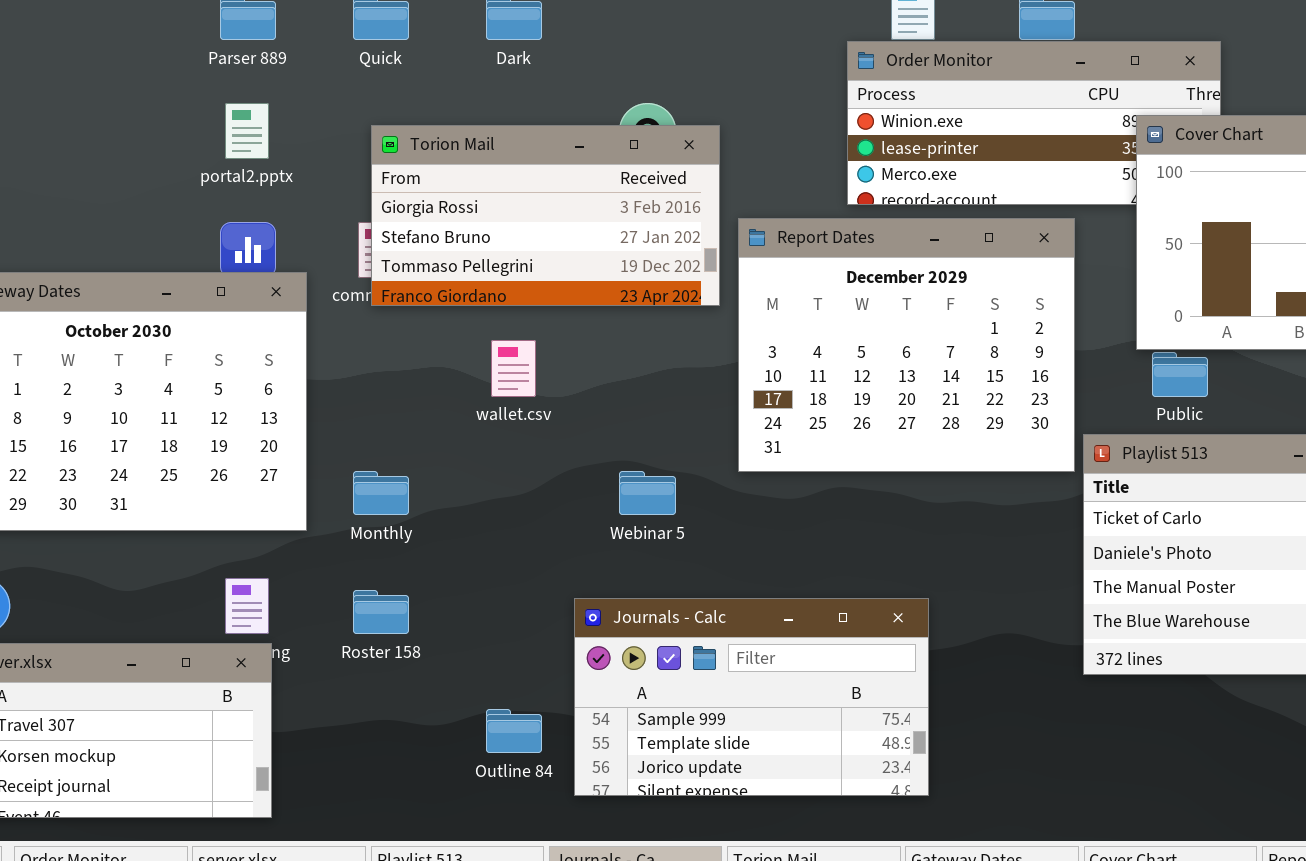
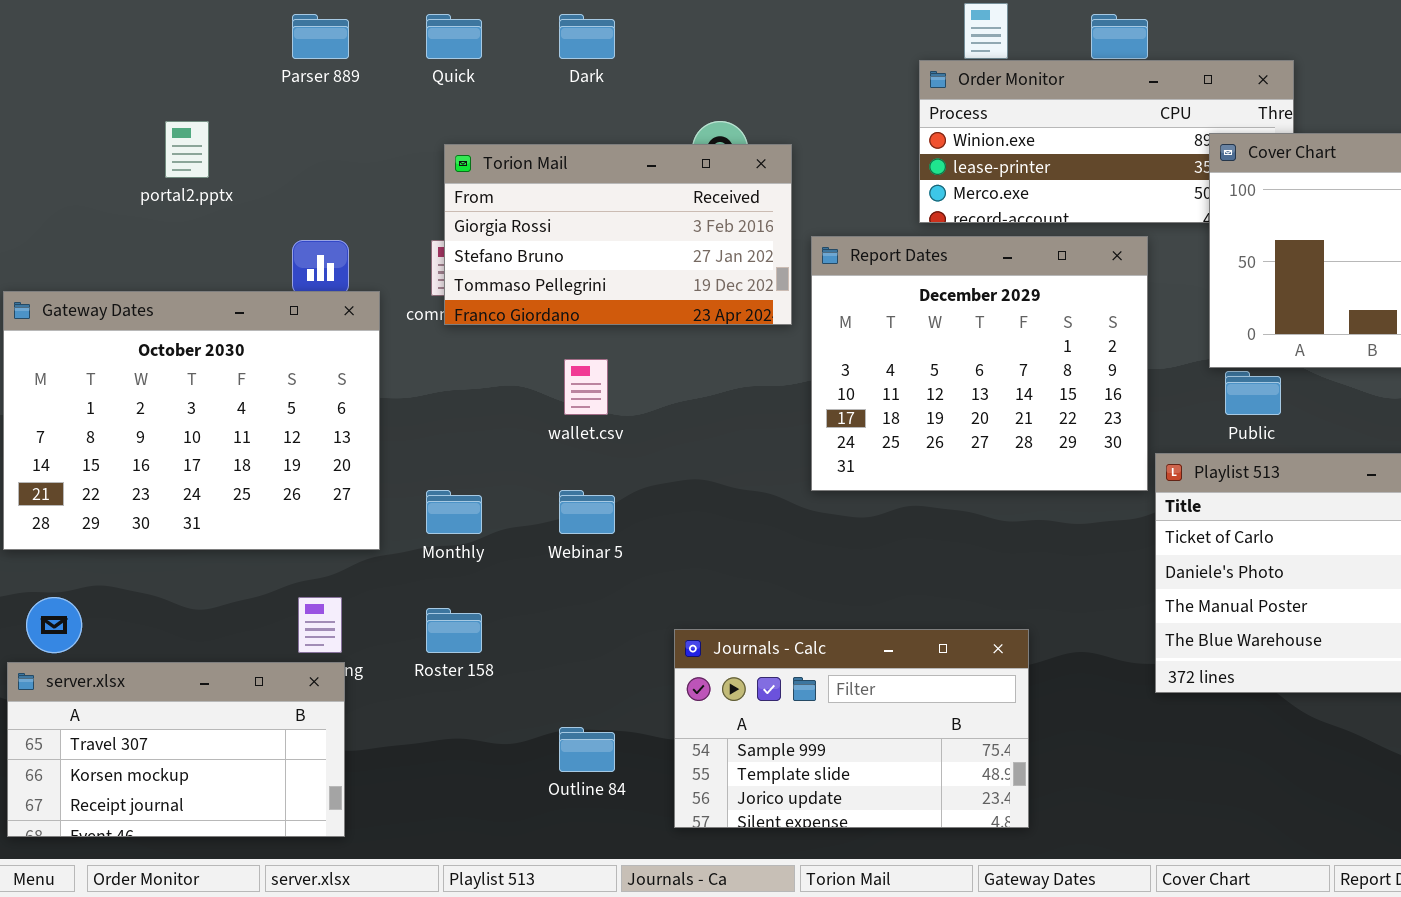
portal2.pptx: [225,103,269,159] -> [165,121,209,178], moved
Webinar 5: [619,471,676,515] -> [559,490,615,534], moved
Journals - Calc: [574,598,929,796] -> [674,629,1029,828], moved

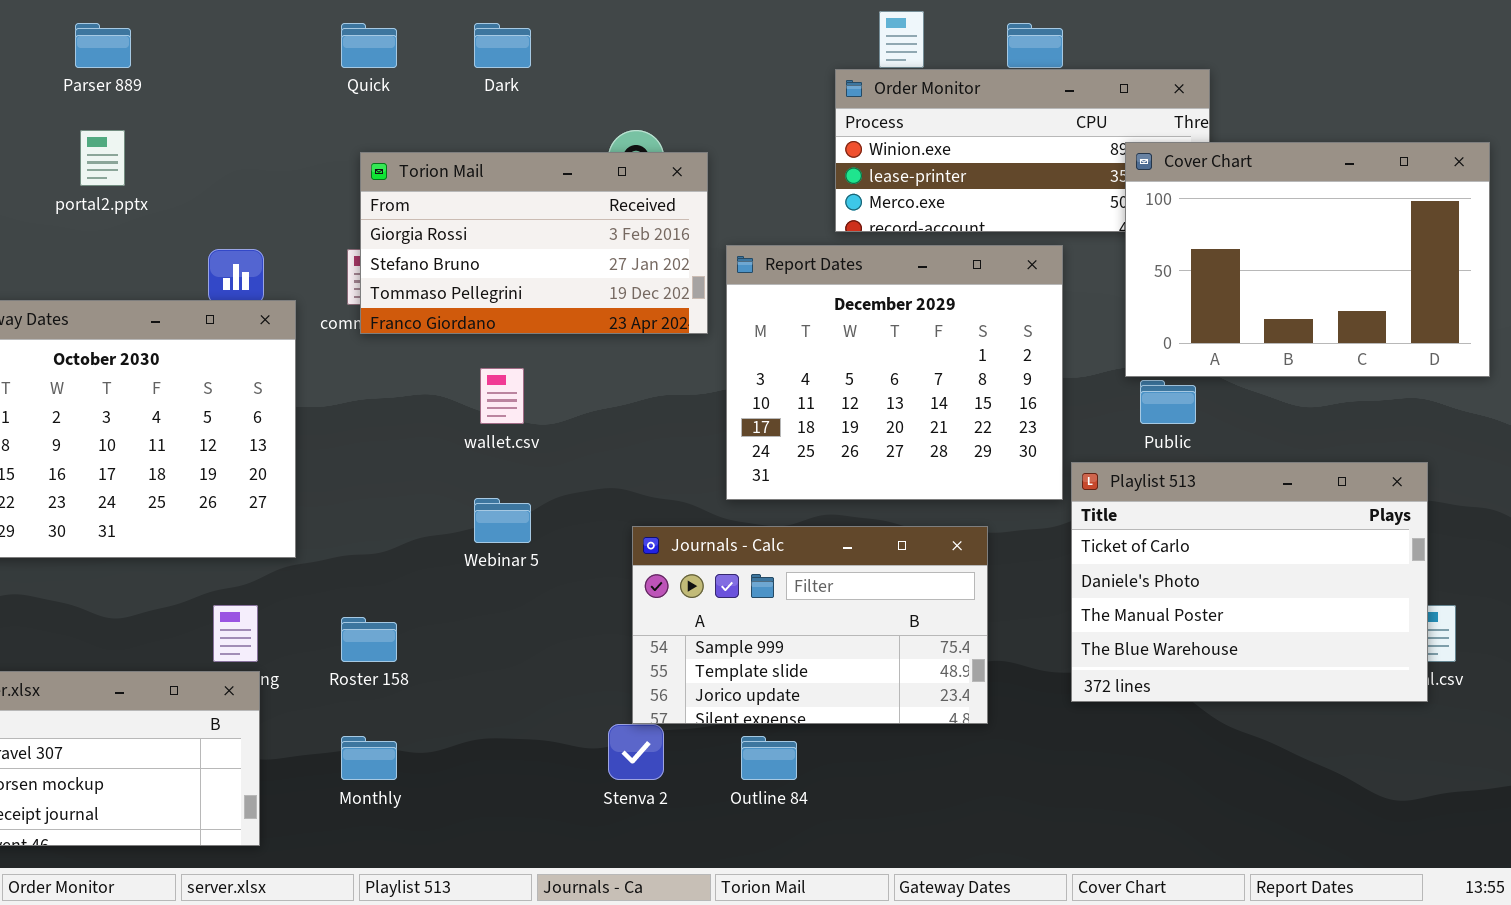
Parser 889: [292,14,349,59] -> [75,23,131,68], moved
Monthly: [426,490,482,534] -> [341,736,397,780], moved
Journals - Calc: [674,629,1029,828] -> [632,526,988,724], moved
Outline 84: [559,727,615,772] -> [741,736,797,780], moved

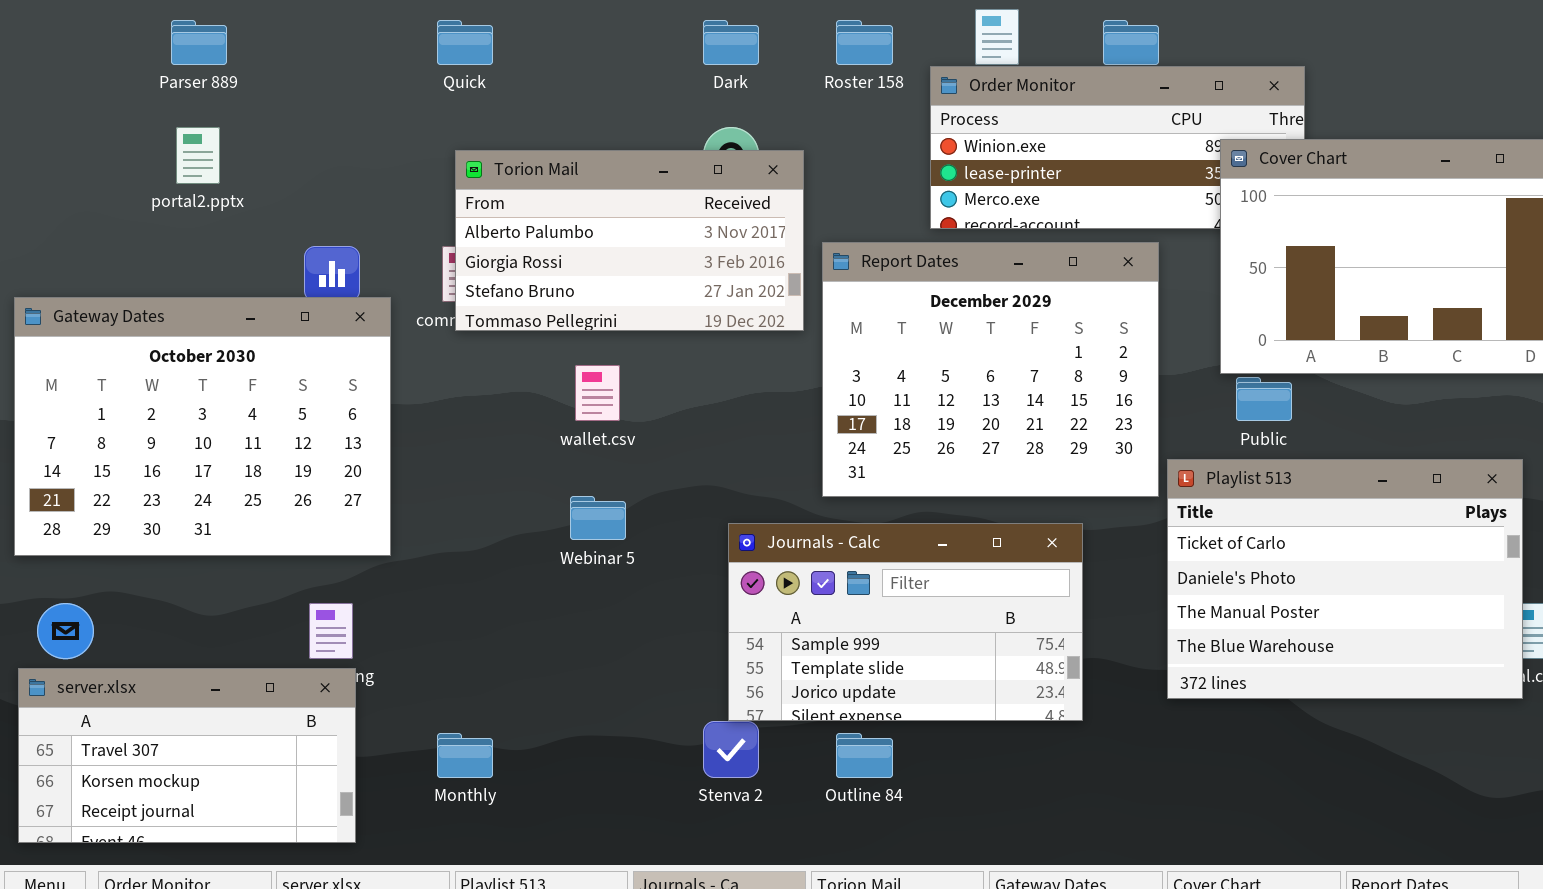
Dark: [474,23,531,68] -> [703,20,759,65], moved
Torion Mail: [360,152,708,334] -> [455,150,804,331], scrolled up 1 row
Roster 158: [341,617,397,662] -> [836,20,893,65], moved

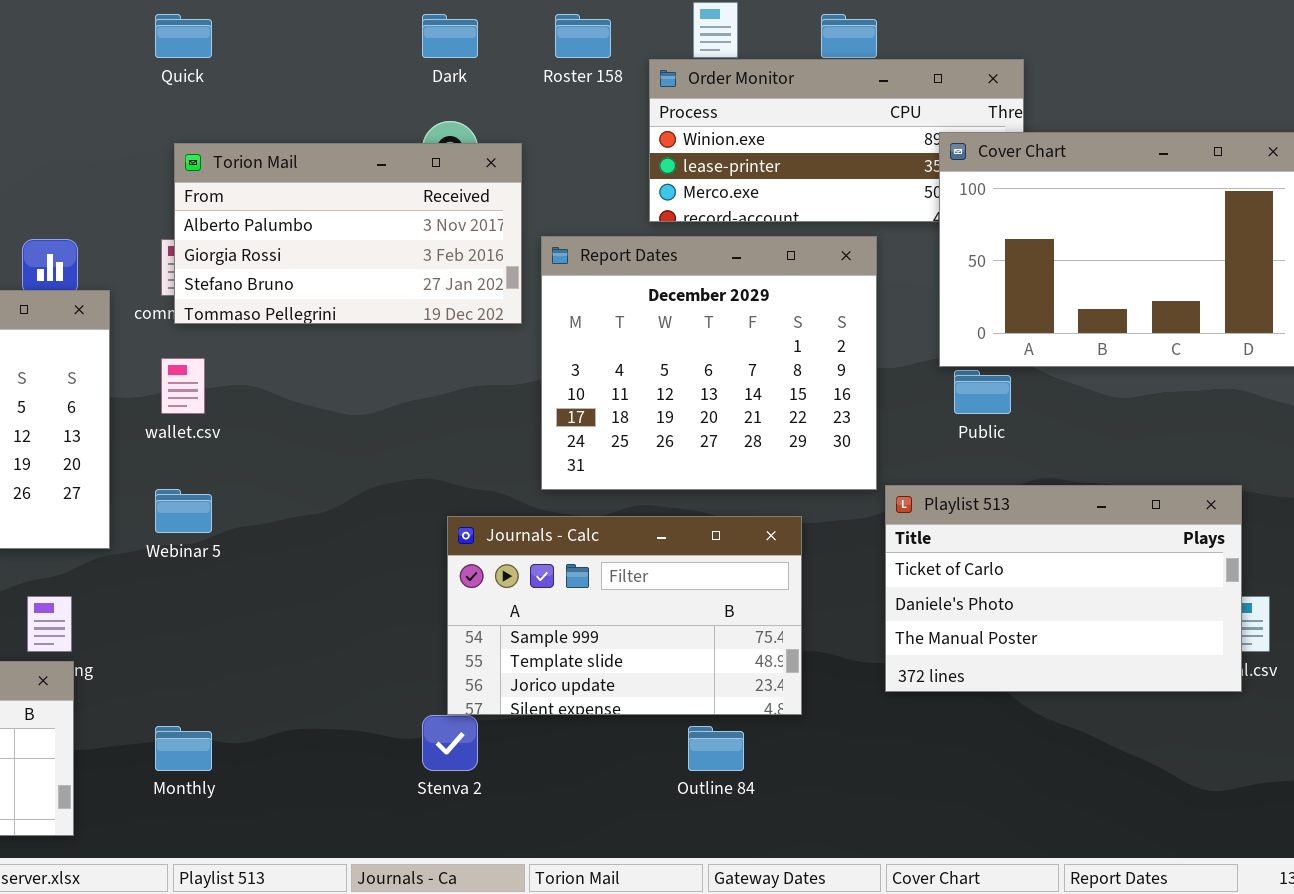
wallet.csv: [575,365,620,421] -> [161,358,205,414], moved
Playlist 513: [1167,459,1523,699] -> [885,485,1242,692], resized
Webinar 5: [570,496,626,540] -> [155,489,212,533], moved
Outline 84: [836,733,893,778] -> [688,726,744,771], moved

